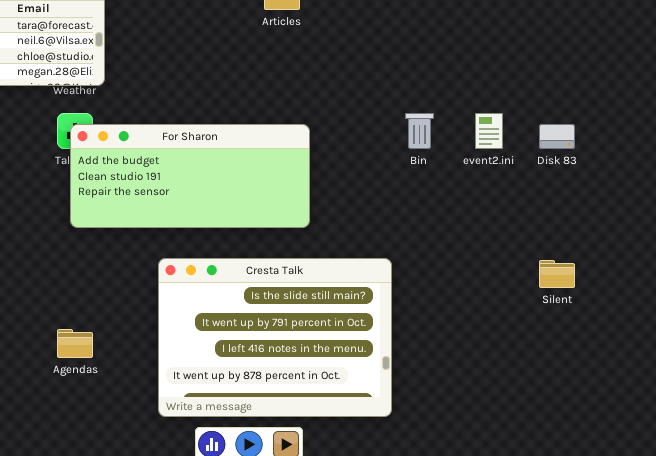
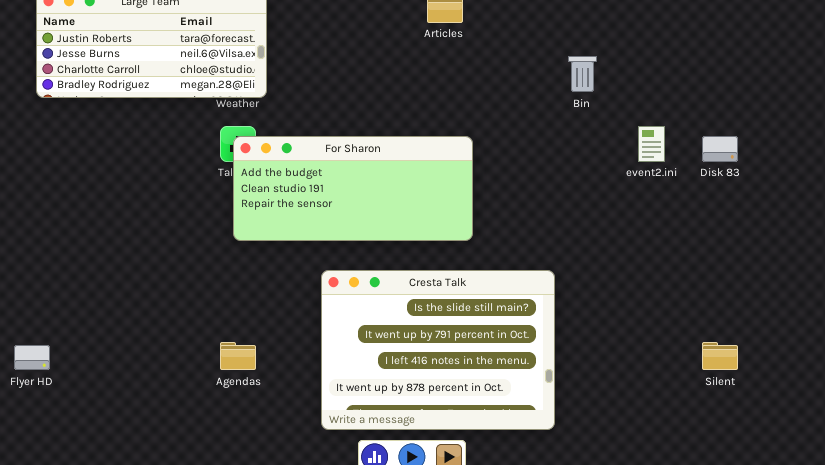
Bin: [405,113,434,149] -> [568,56,597,92], moved
Silent: [539,260,575,288] -> [702,342,738,370], moved

